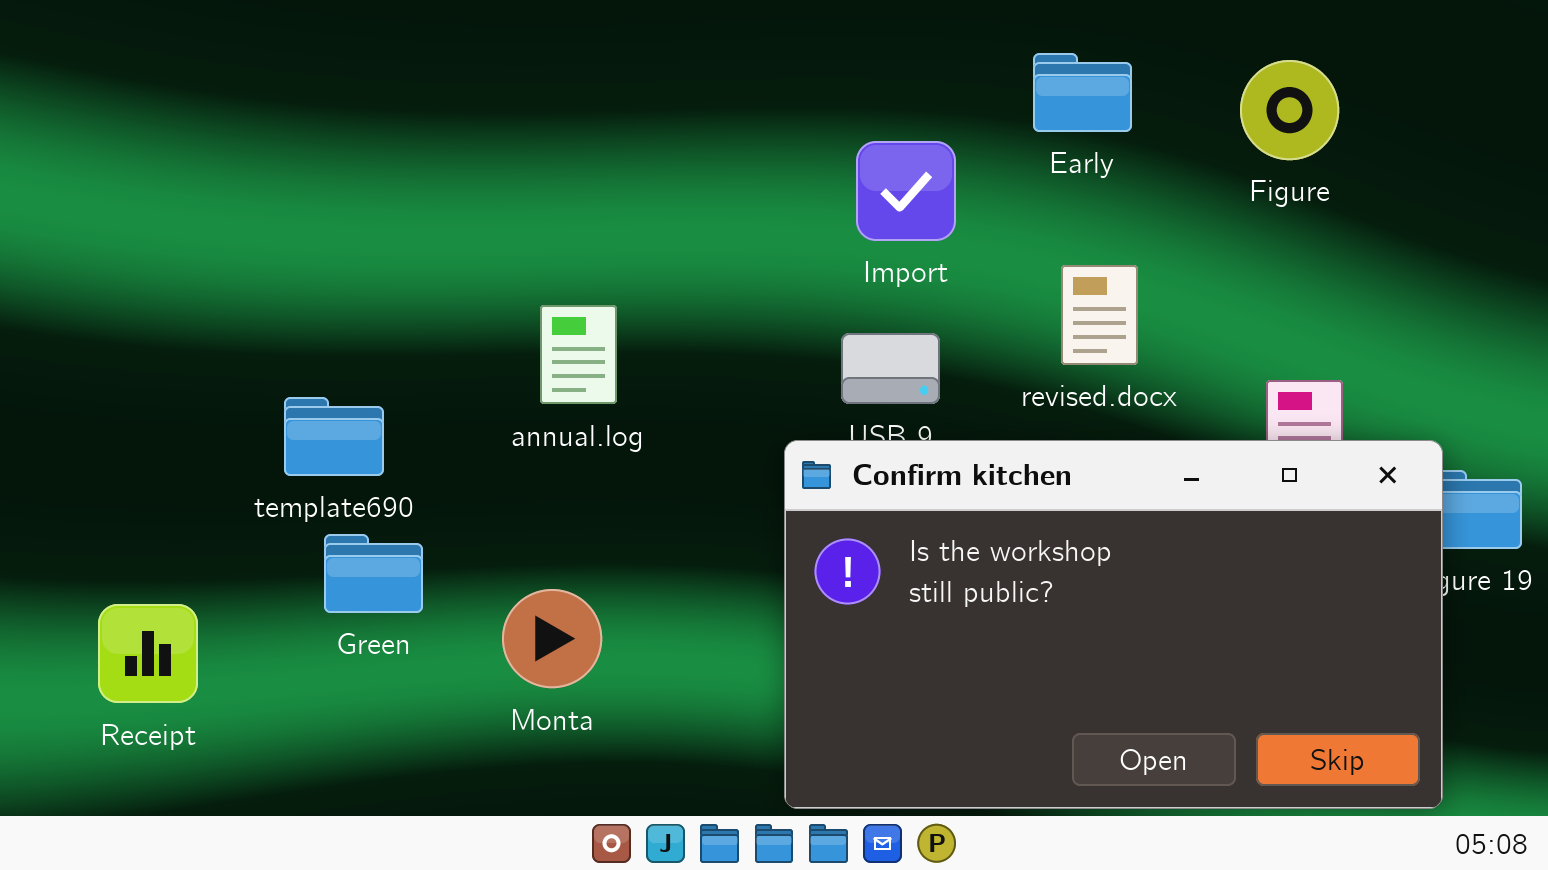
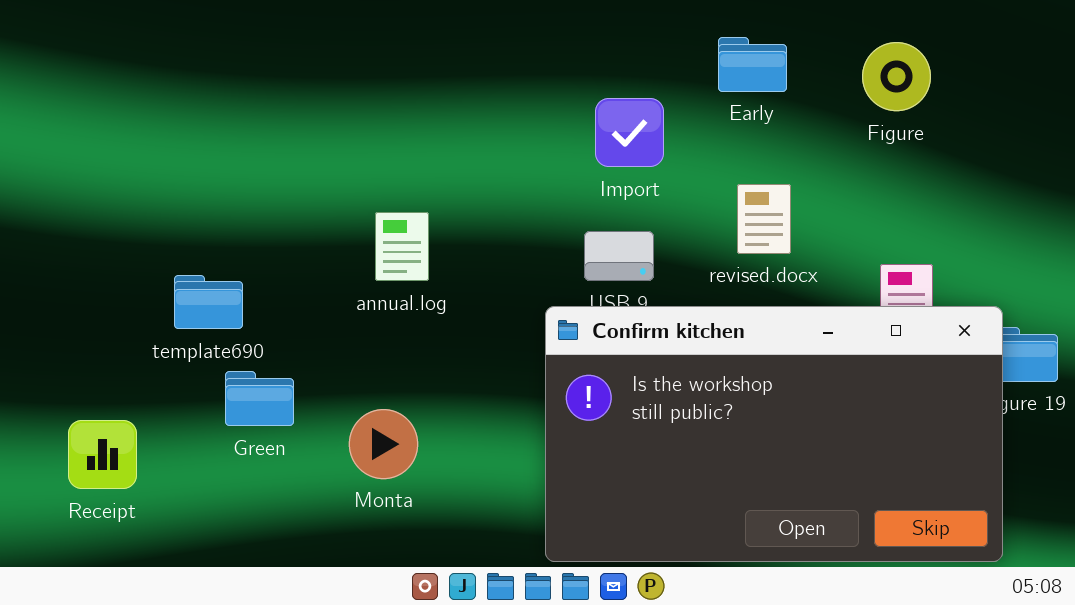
template690: [284,397,384,476] -> [174,275,243,329], moved

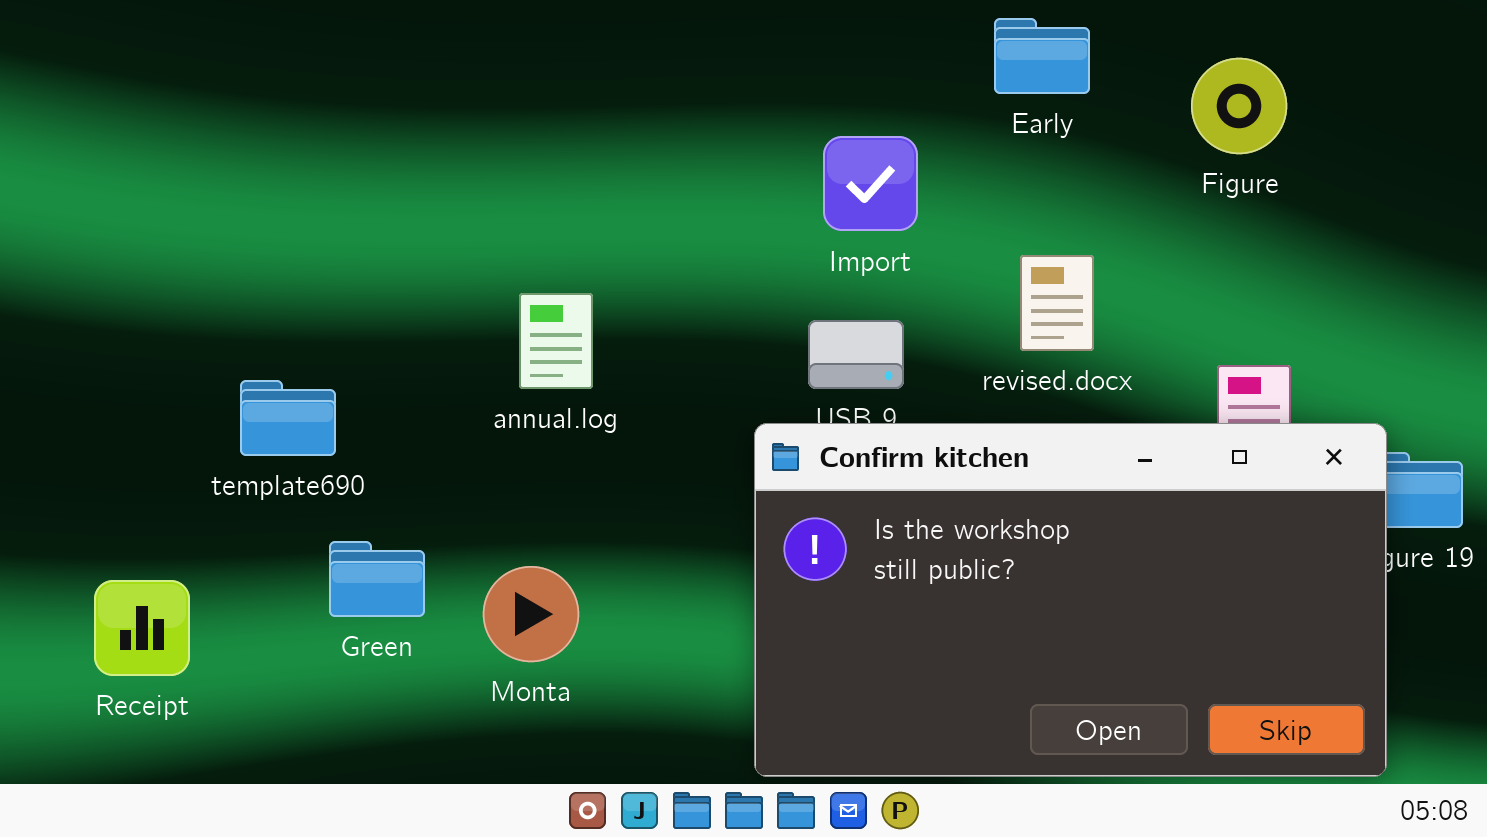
Early: [718,37,787,92] -> [994,18,1090,94], moved
Green: [225,371,294,426] -> [329,541,425,617], moved

